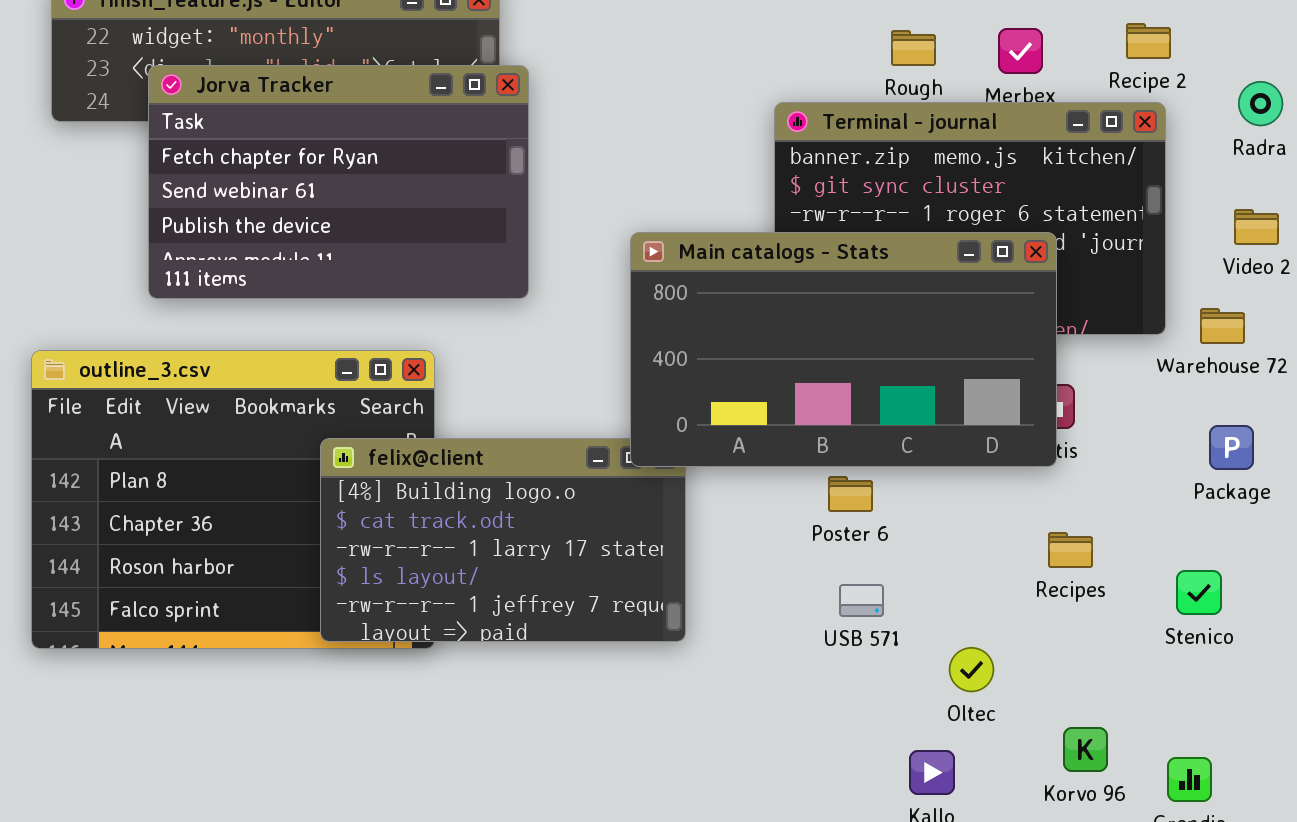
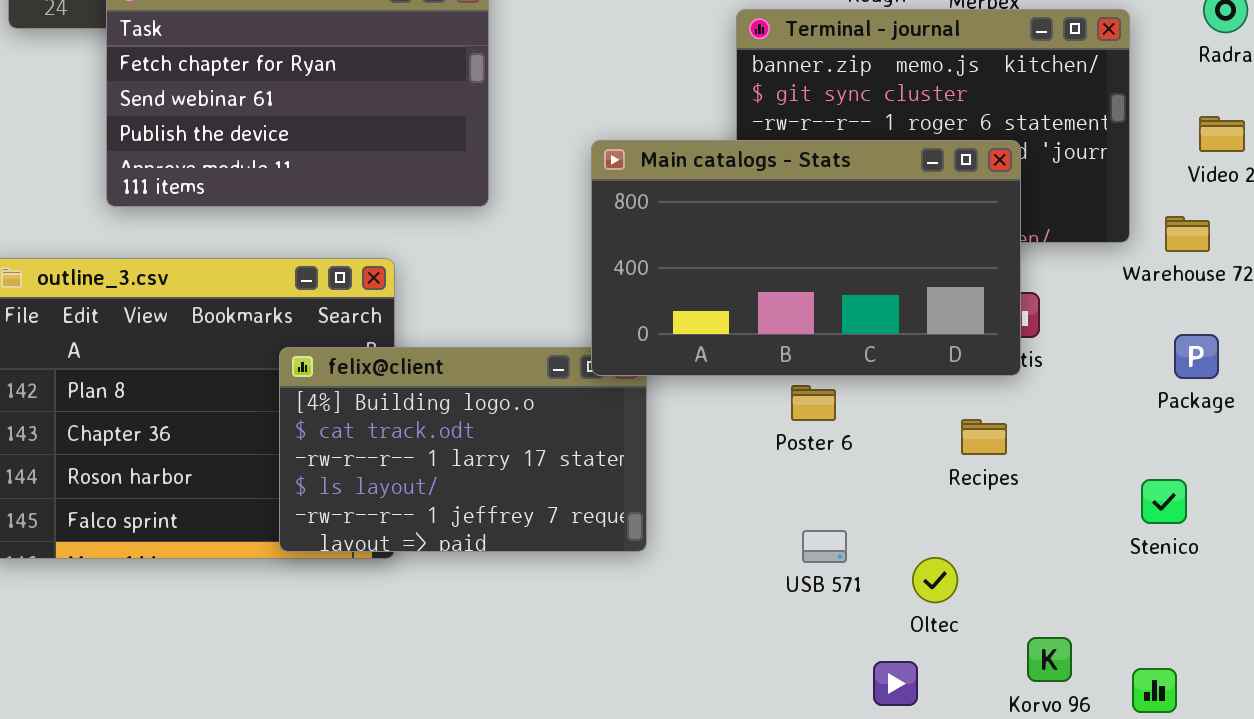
Recipes: [1048,532,1093,568] -> [961,419,1007,455], moved
USB 571: [839,584,884,617] -> [802,530,847,563], moved

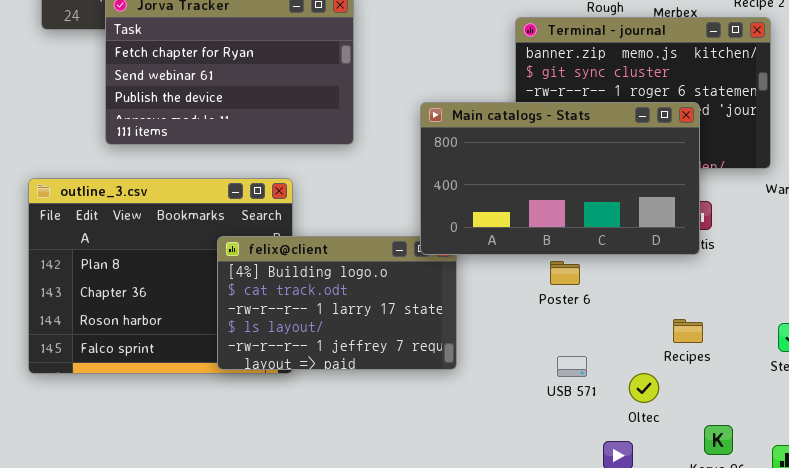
Recipes: [961,419,1007,455] -> [673,319,703,343], moved

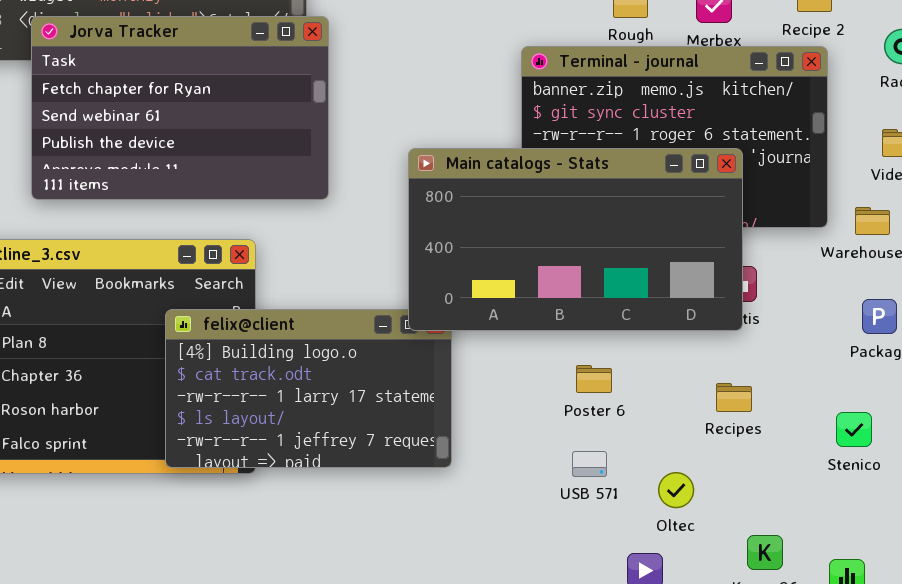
Poster 6: [550,261,580,285] -> [576,365,612,393], moved
Recipes: [673,319,703,343] -> [716,383,752,412], moved

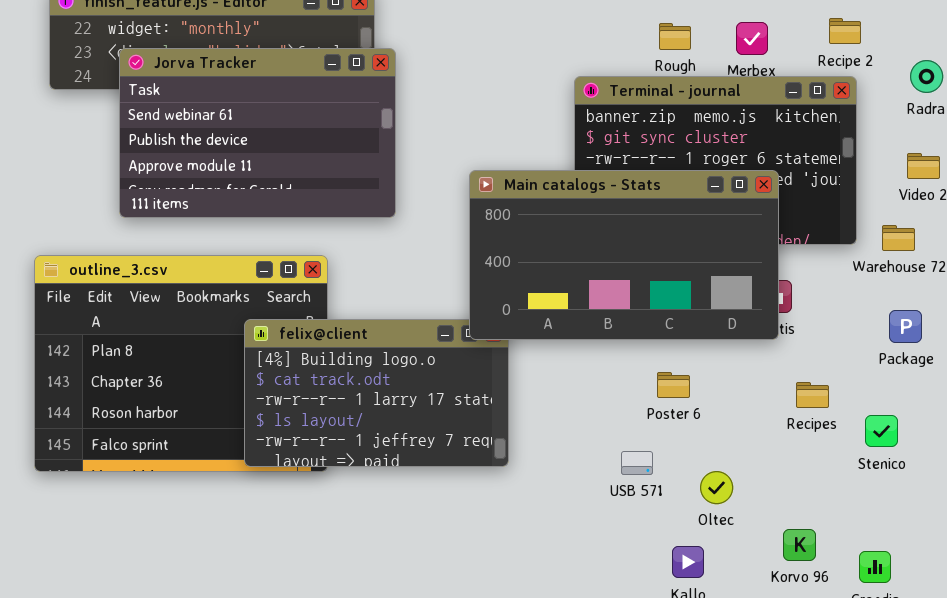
Jorva Tracker: [31,16,329,200] -> [119,48,396,218], scrolled down 1 row
Poster 6: [576,365,612,393] -> [657,372,690,398], moved
Recipes: [716,383,752,412] -> [796,382,829,408], moved

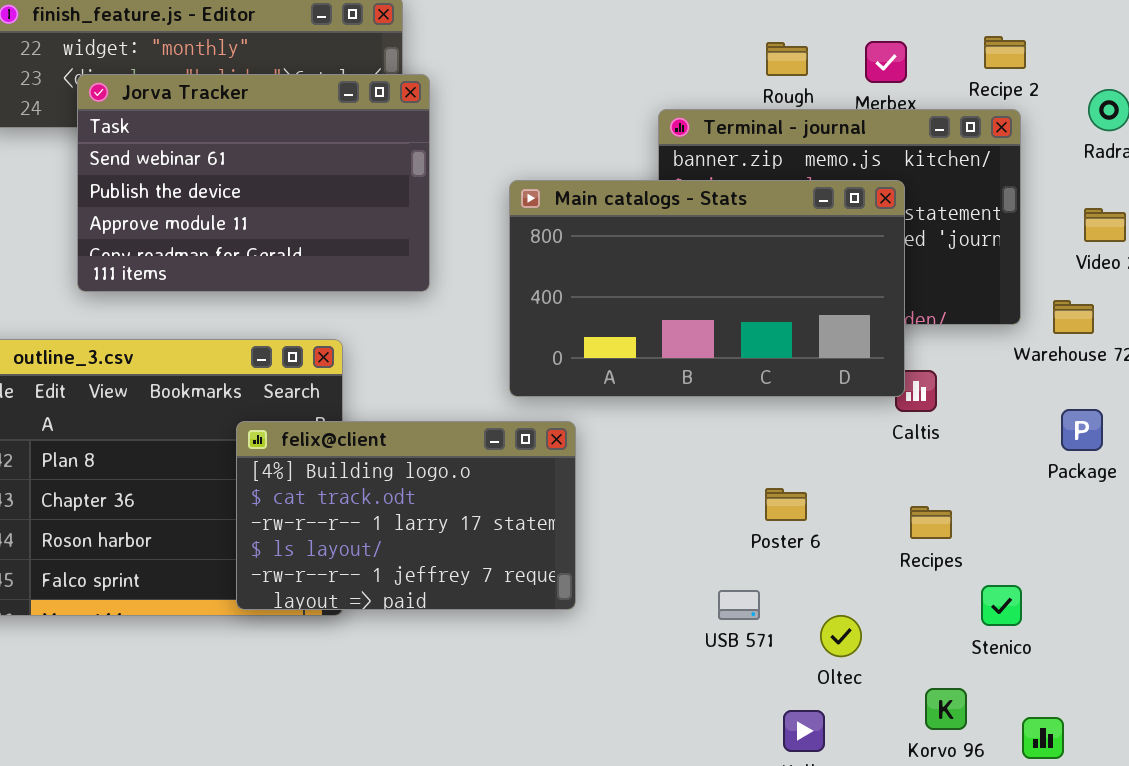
Main catalogs - Stats: [469,170,779,340] -> [509,180,905,397], moved
Recipes: [796,382,829,408] -> [910,506,952,539], moved
Stenico: [865,415,898,447] -> [981,585,1022,626], moved

